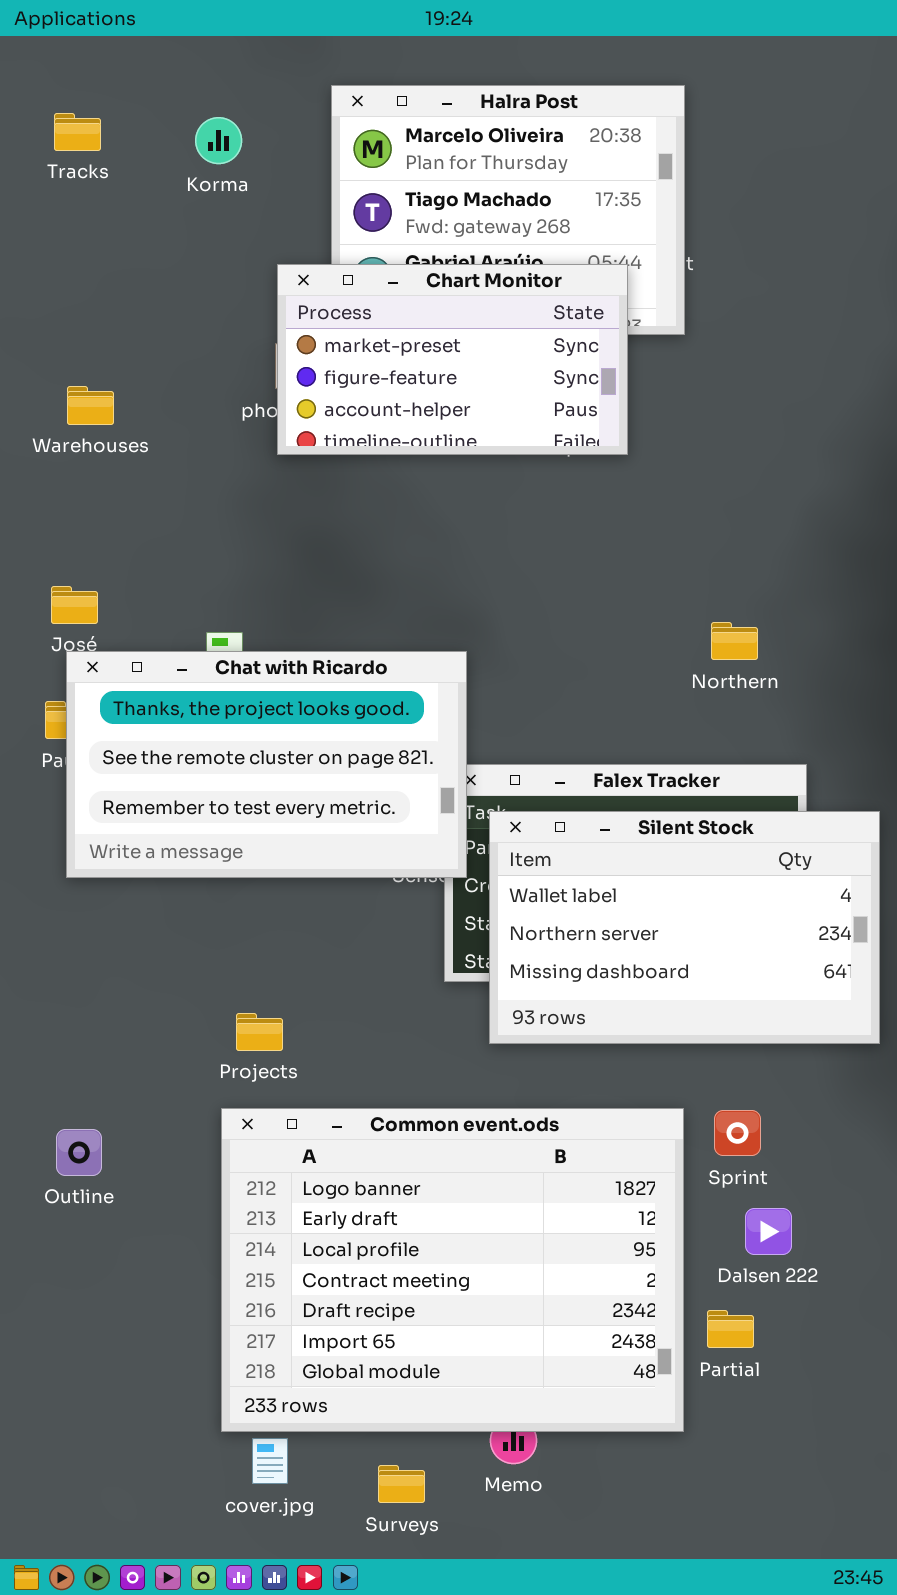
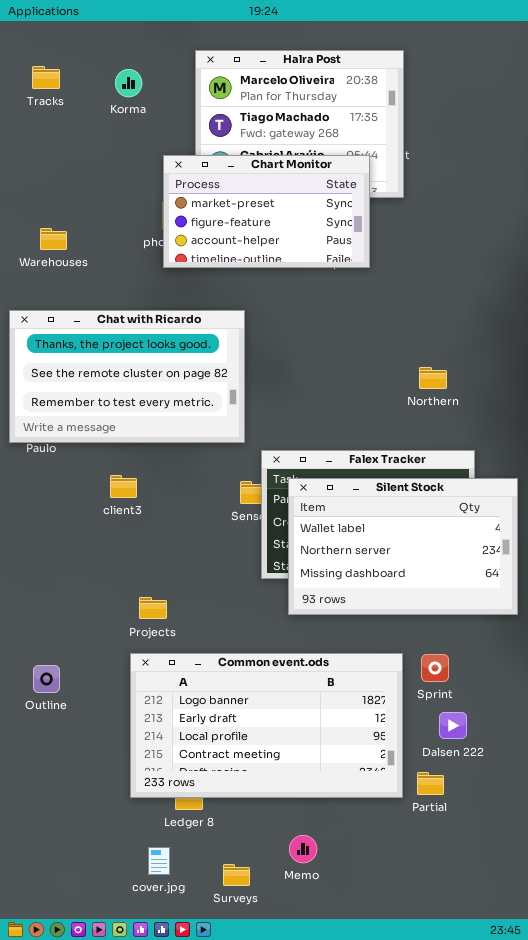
Chat with Ricardo: [66,651,467,878] -> [9,310,245,443], moved
Common event.ods: [221,1108,684,1432] -> [130,653,403,798], resized

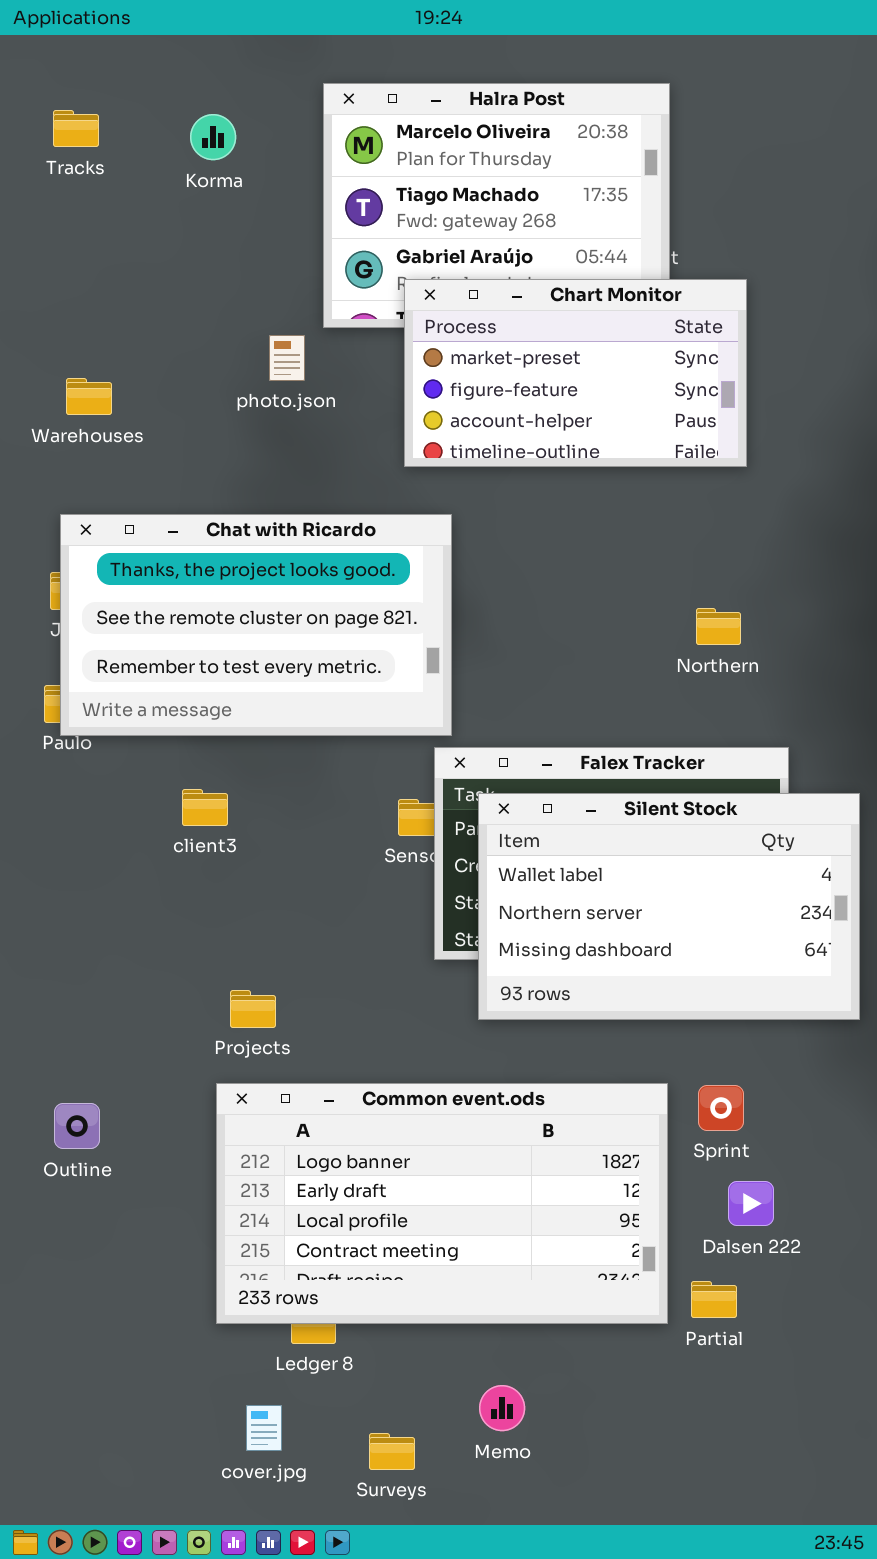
Chart Monitor: [163,155,370,268] -> [404,279,747,467], moved
Chat with Ricardo: [9,310,245,443] -> [60,514,452,736], moved

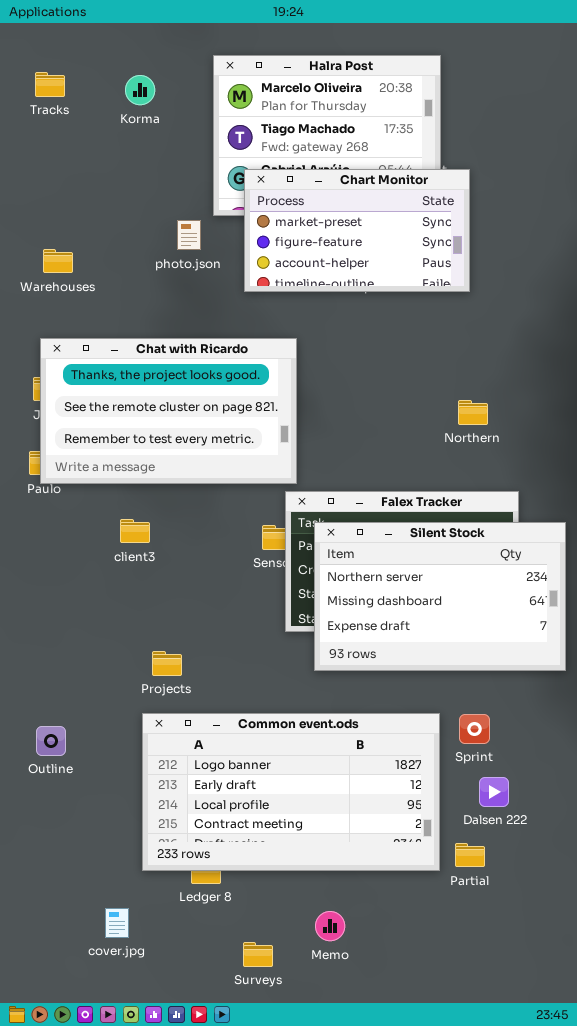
Chart Monitor: [404,279,747,467] -> [244,169,470,292], moved
Silent Stock: [478,793,860,1020] -> [314,522,566,671], scrolled down 1 row
cover.jpg: [246,1405,282,1451] -> [105,908,129,938], moved

